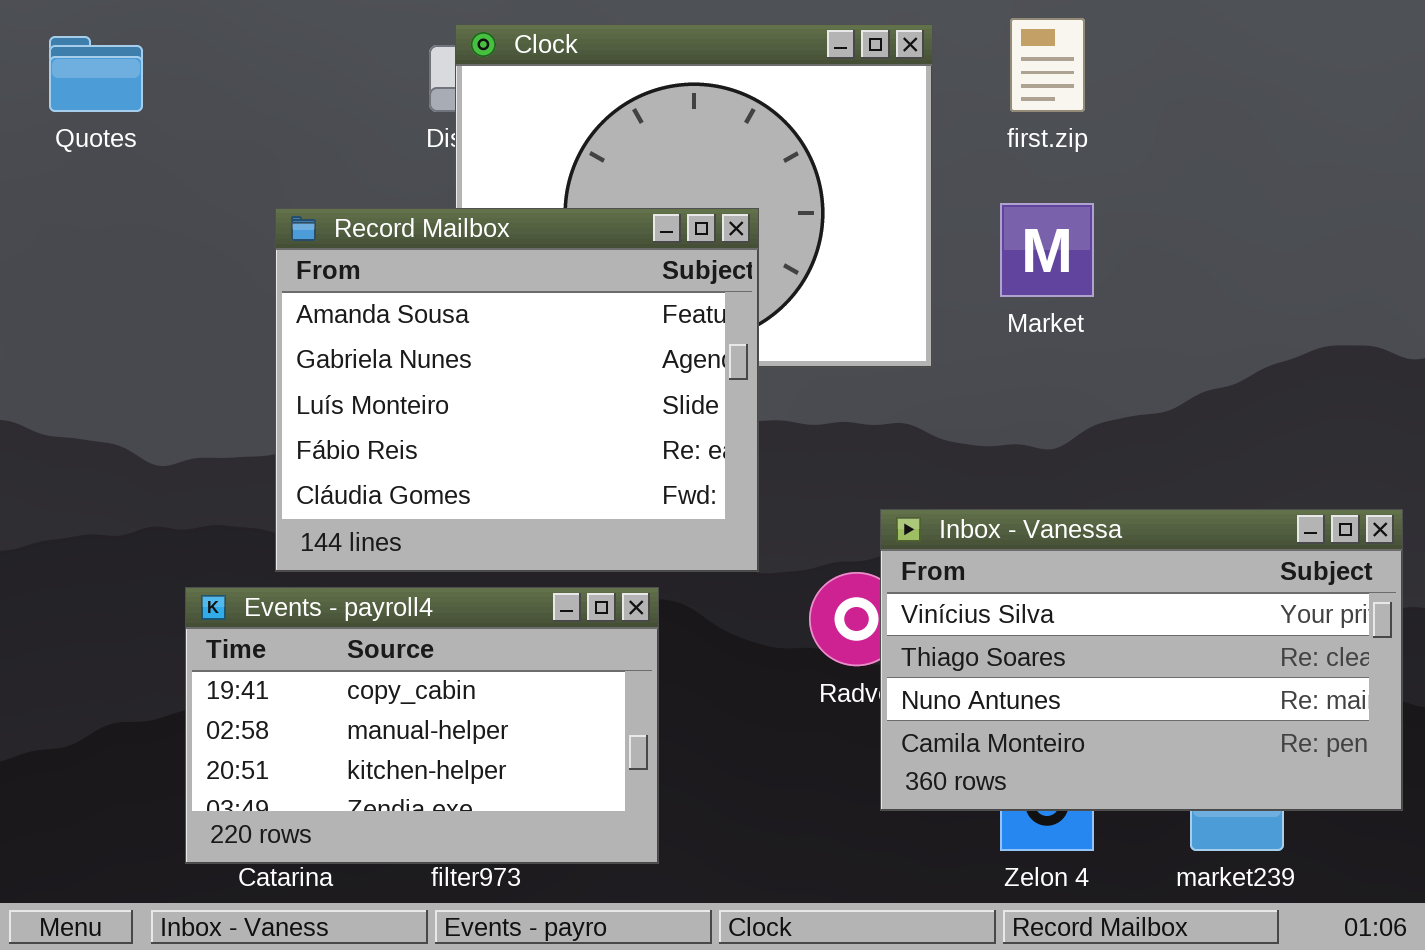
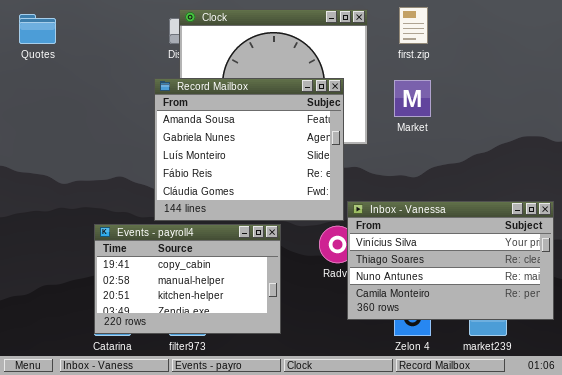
Record Mailbox: [275,208,759,572] -> [154,78,344,221], moved
Events - payroll4: [185,587,659,864] -> [94,224,281,334], moved

